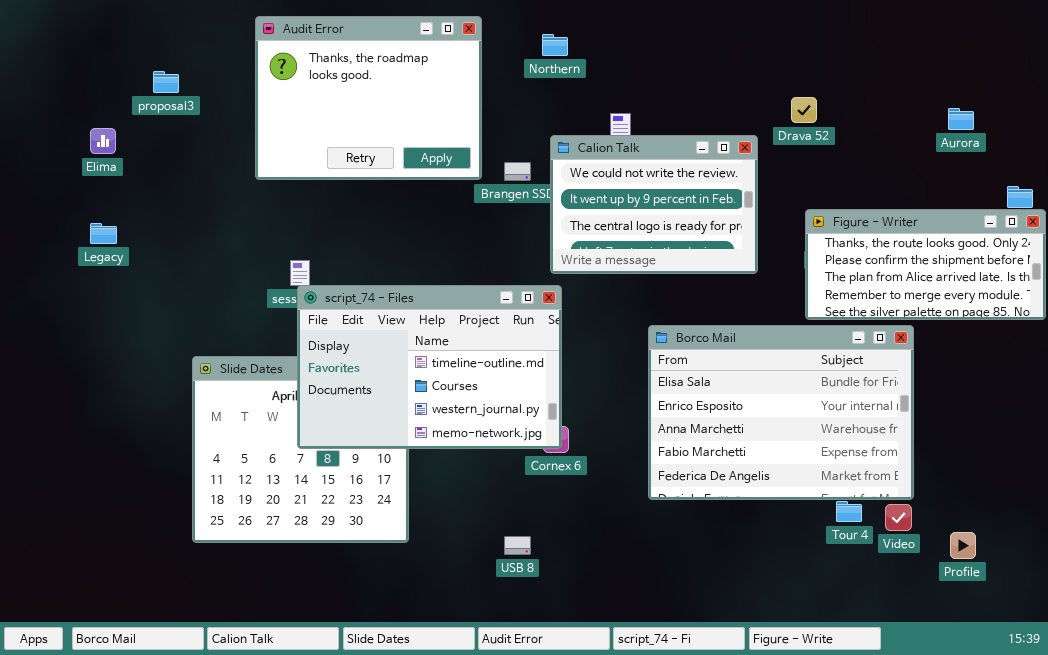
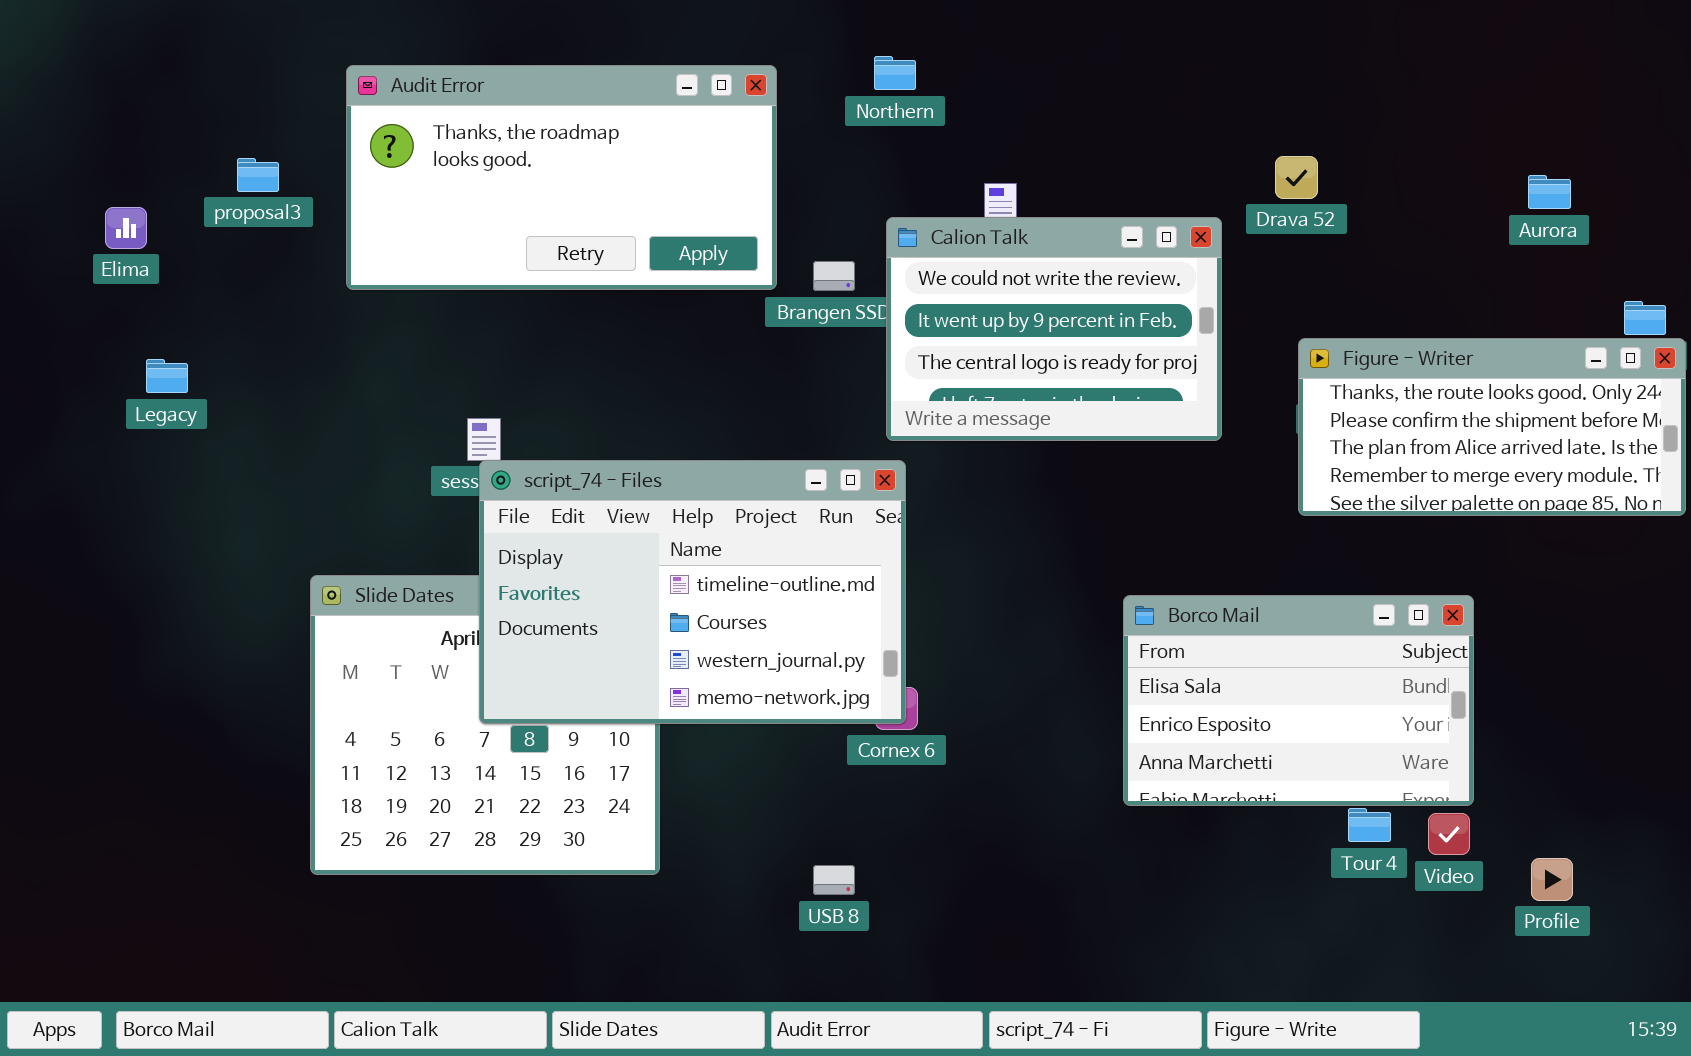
Audit Error: [255,16,482,180] -> [346,65,777,290], resized
proposal3: [153,71,179,93] -> [237,158,279,192], moved
Elima: [90,128,116,154] -> [105,207,147,249], moved
Borco Mail: [648,325,914,500] -> [1123,595,1474,806], resized

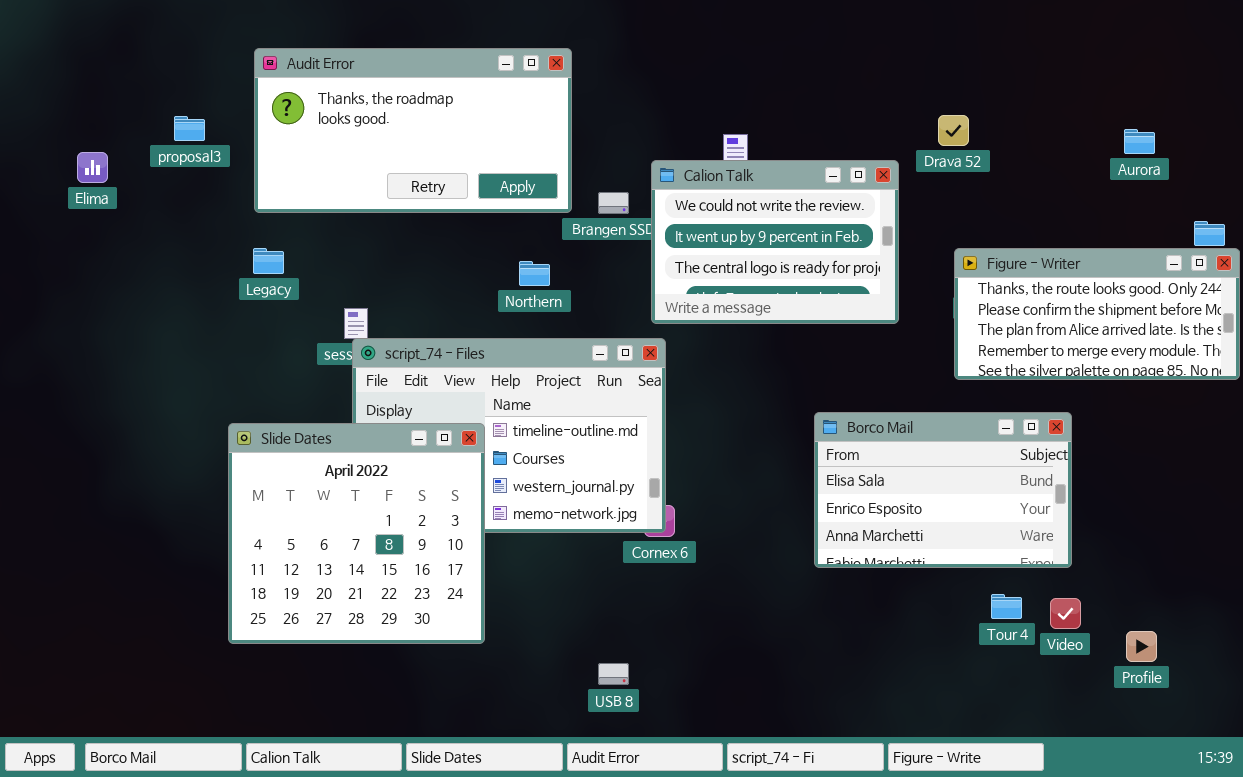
Northern: [874,56,916,90] -> [519,261,550,286], moved
Legacy: [146,359,188,393] -> [253,248,284,274], moved
Slide Dates: [310,575,660,875] -> [228,423,485,644], raised
Borco Mail: [1123,595,1474,806] -> [814,412,1072,568], moved
USB 8: [813,865,855,895] -> [598,663,629,685], moved

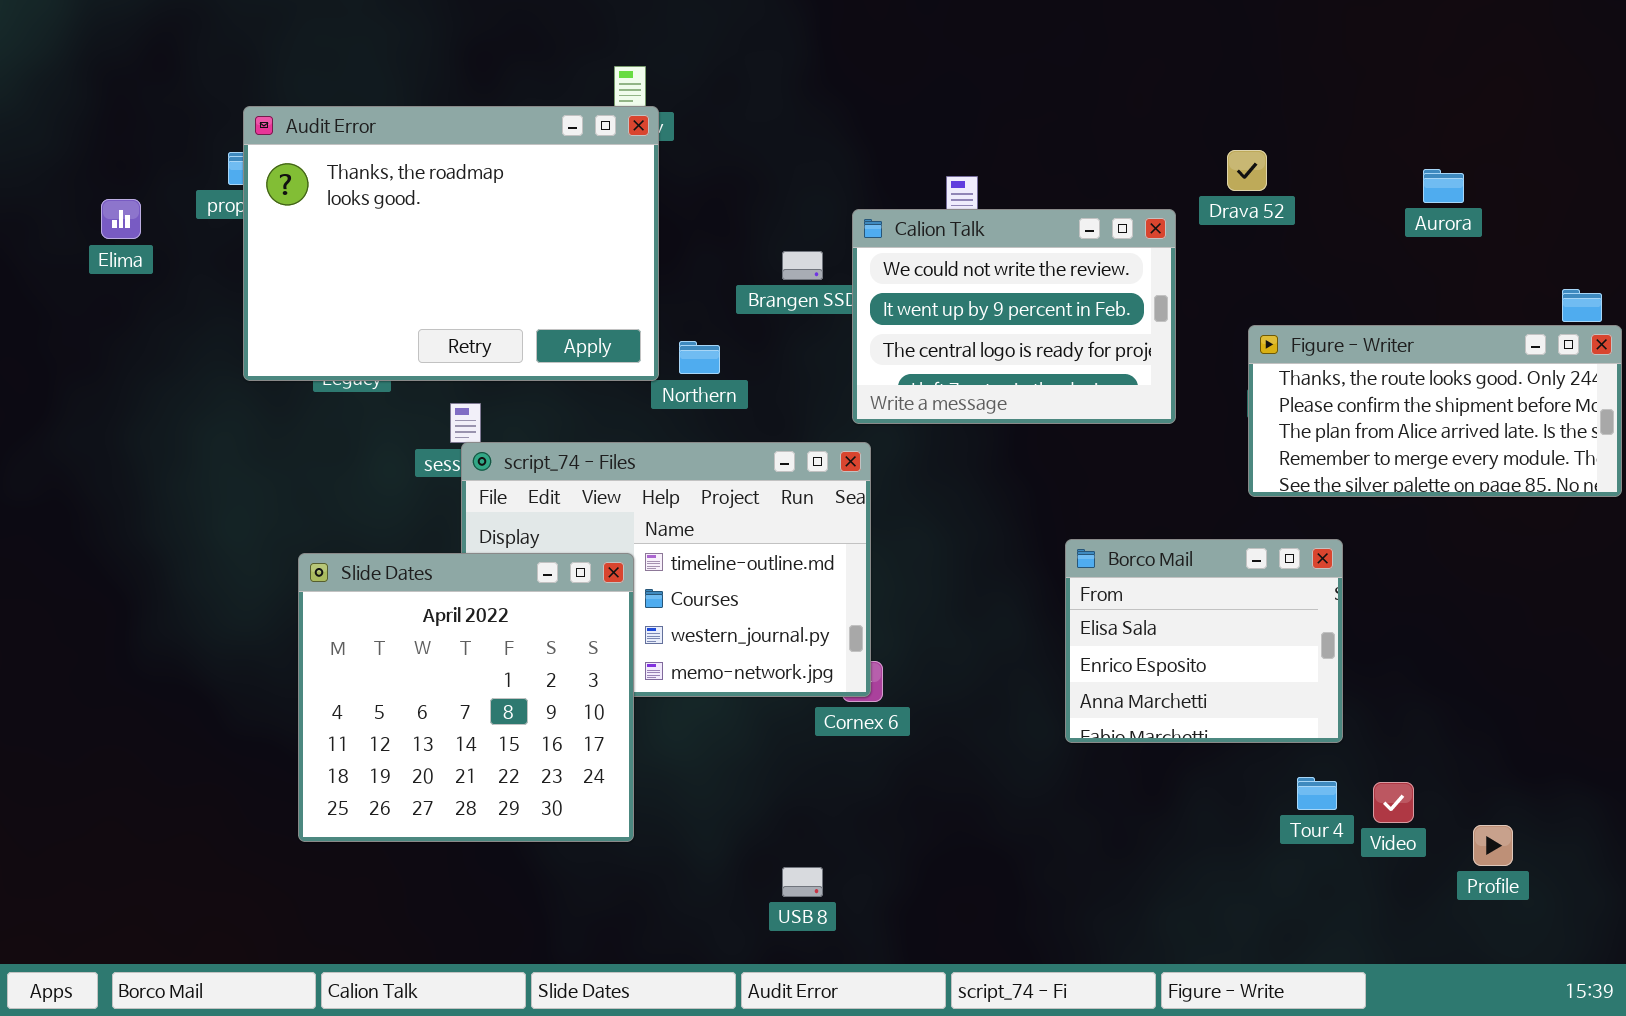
Audit Error: [254,48,572,213] -> [243,106,659,381], moved, resized
Aurora: [1124,129,1155,154] -> [1423,169,1464,203], moved
Borco Mail: [814,412,1072,568] -> [1065,539,1343,743], resized

